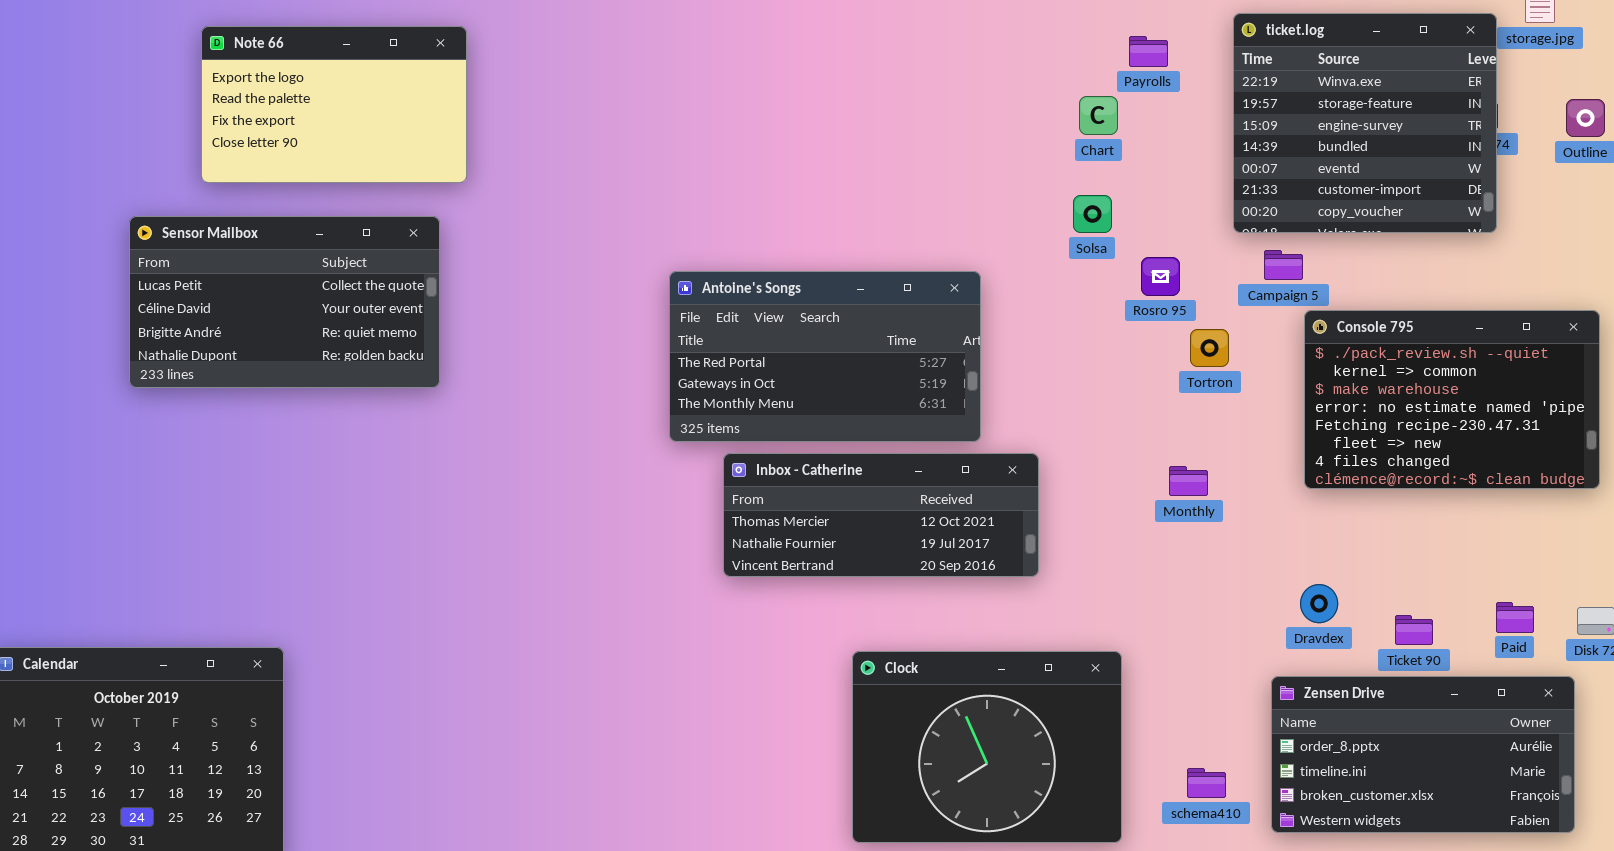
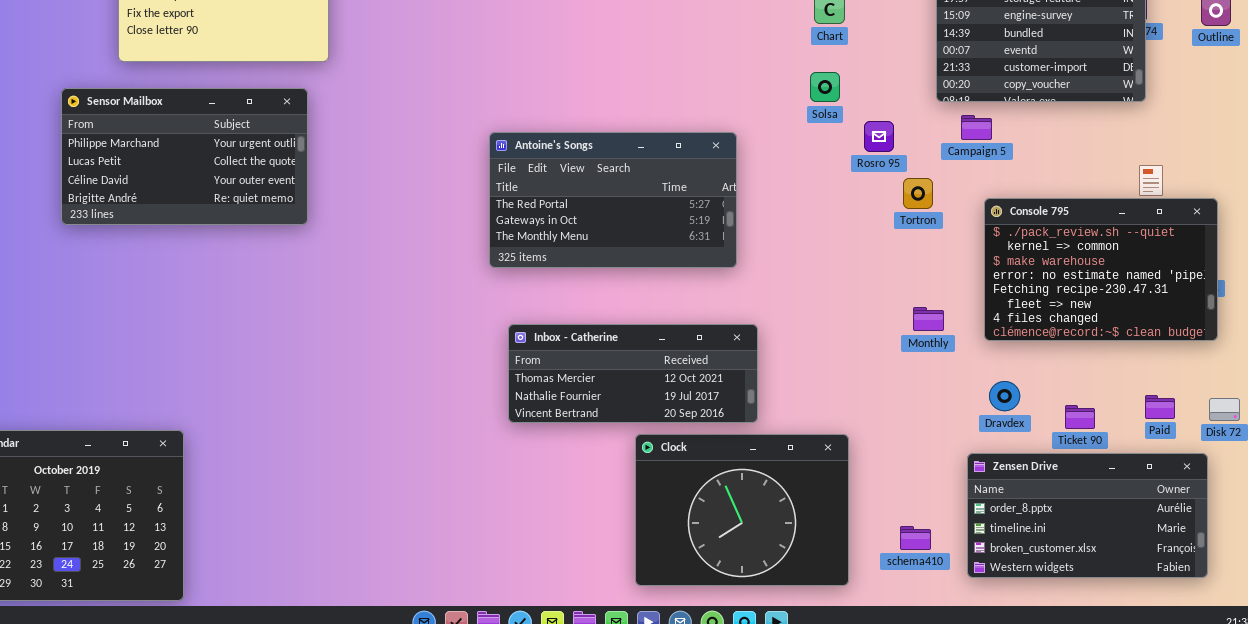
Sensor Mailbox: [129,216,440,388] -> [61,88,308,225], scrolled up 1 row
Console 795: [1304,310,1600,489] -> [984,198,1218,341], moved
Inbox - Catherine: [723,453,1039,577] -> [508,324,758,423], moved
Monthly: [1169,466,1208,496] -> [913,307,944,331], moved

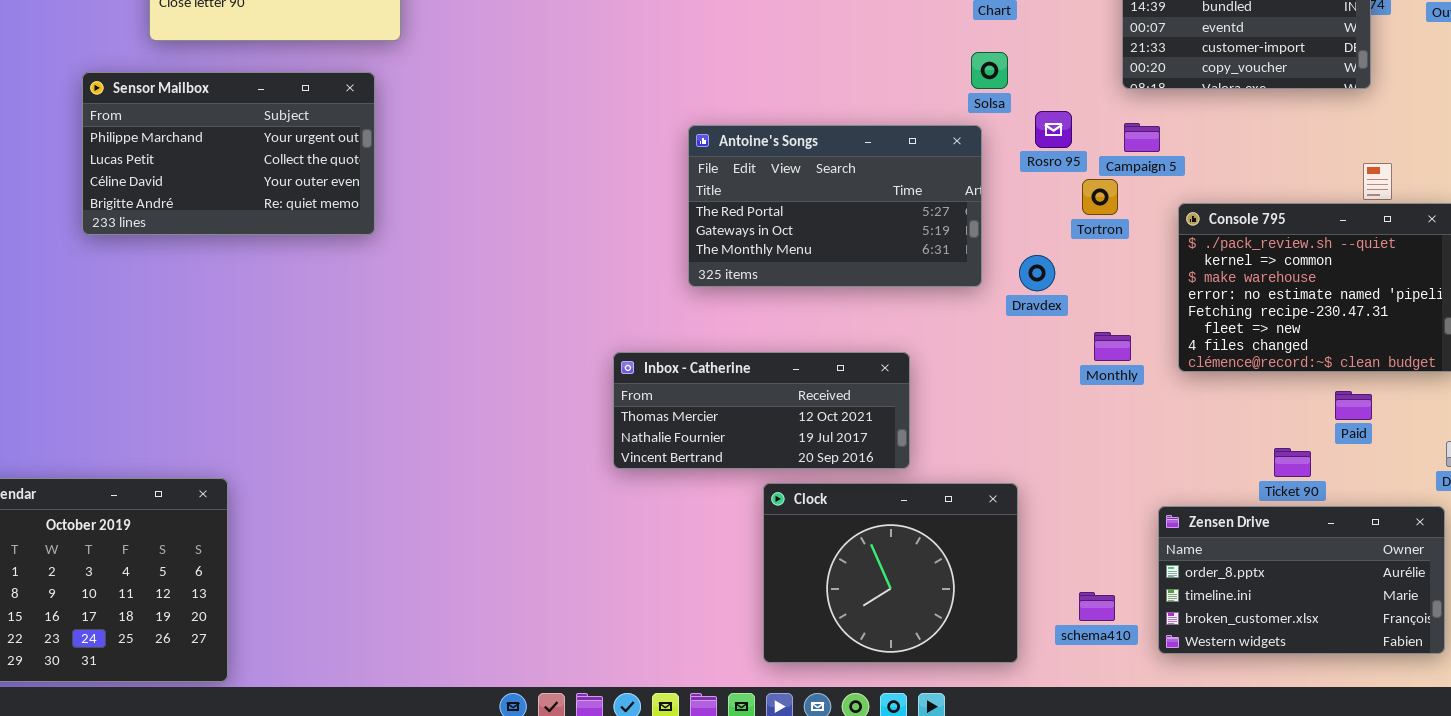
Campaign 5: [961,115,992,140] -> [1124,123,1160,152], moved
Antoine's Songs: [489,132,737,268] -> [688,125,982,287], moved
Dravdex: [989,381,1020,411] -> [1019,255,1055,291], moved
Paid: [1145,395,1175,419] -> [1335,391,1372,420], moved

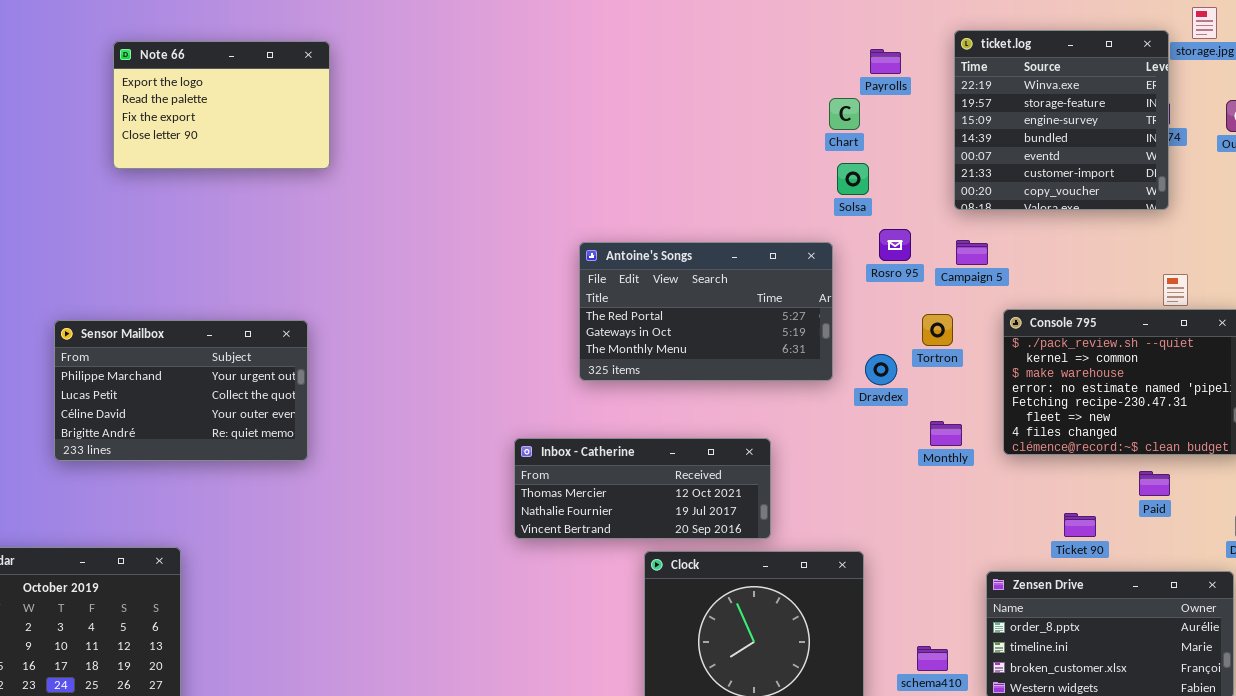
Solsa: [971,52,1008,89] -> [837,163,869,195], moved
Sensor Mailbox: [82,72,375,235] -> [54,320,308,461], moved
Tortron: [1082,179,1118,215] -> [922,314,953,346], moved
Ticket 90: [1274,448,1311,477] -> [1064,513,1096,537], moved

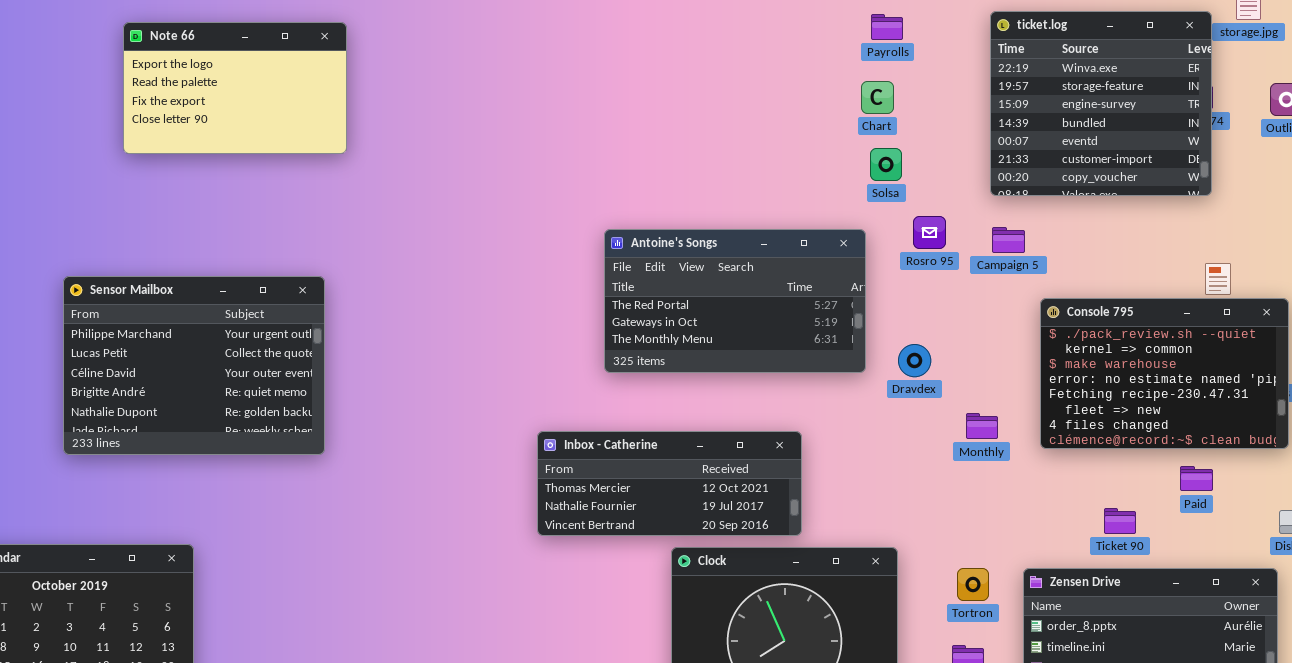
Payrolls: [870,49,901,74] -> [871,14,903,40], moved
Tortron: [922,314,953,346] -> [957,568,989,601], moved
Sensor Mailbox: [54,320,308,461] -> [63,276,325,455], resized

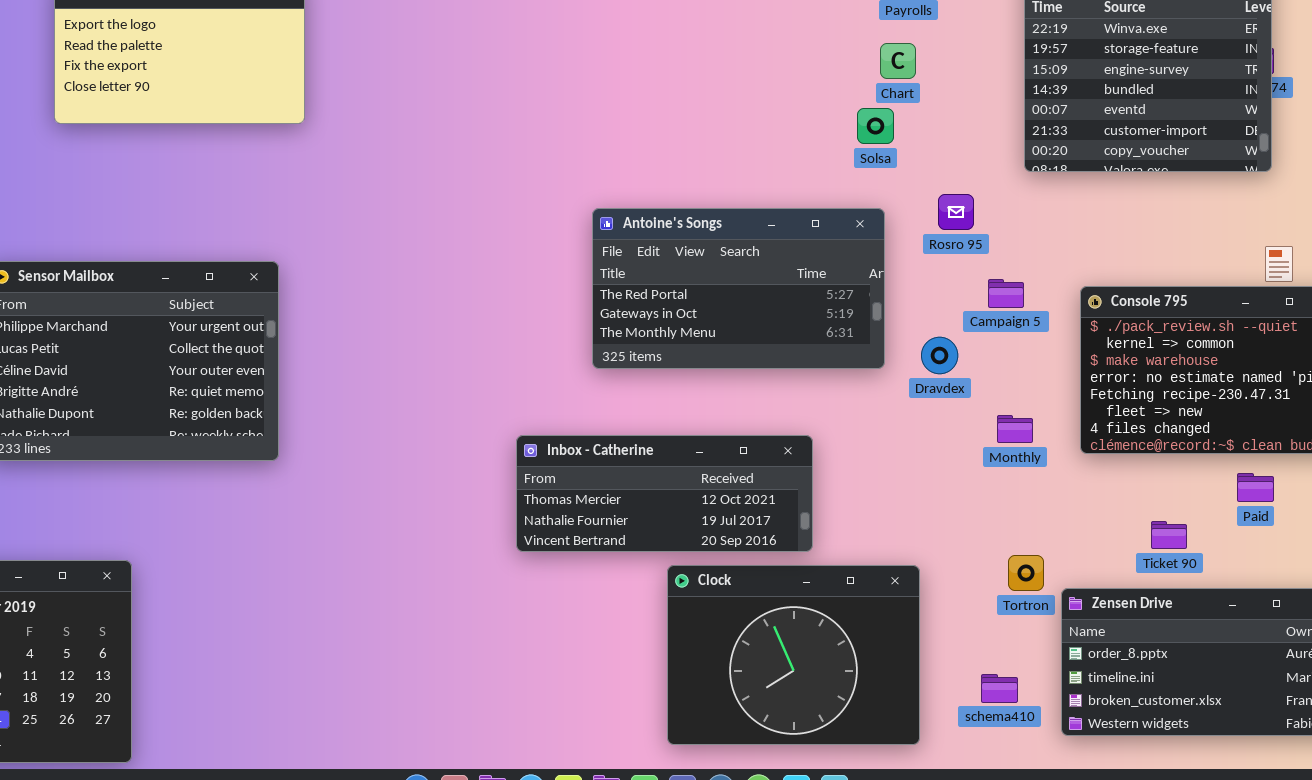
Solsa: [870,148,902,181] -> [857,108,894,144], moved
Campaign 5: [992,227,1025,253] -> [988,279,1024,308], moved
Tortron: [957,568,989,601] -> [1008,555,1044,591], moved

